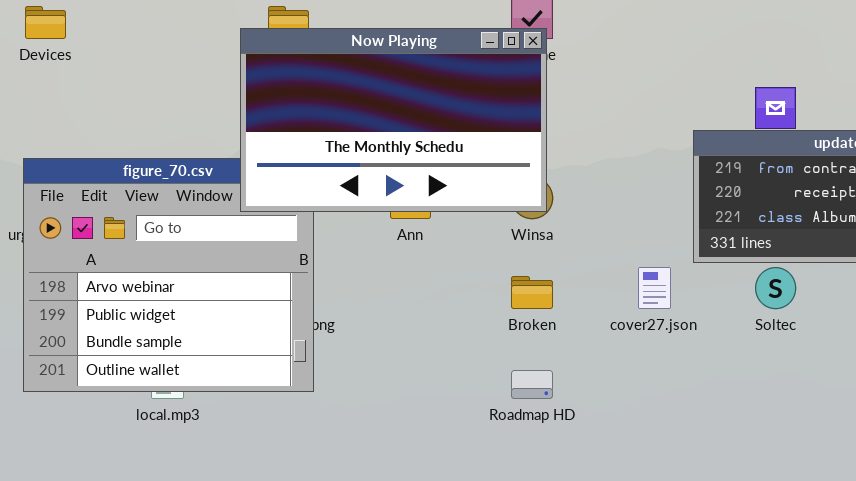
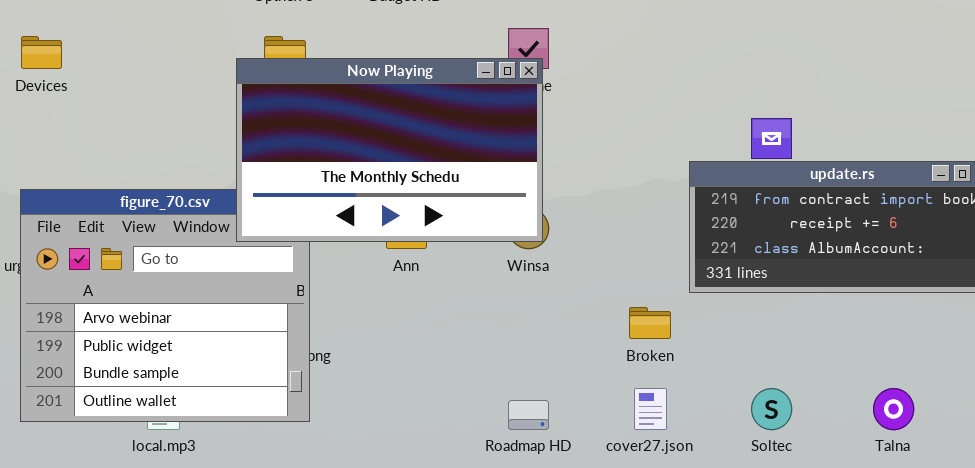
cover27.json: [638,267,671,309] -> [634,388,667,430], moved
Soltec: [755,267,796,309] -> [751,388,792,430], moved
Broken: [511,276,553,309] -> [629,307,671,339], moved

